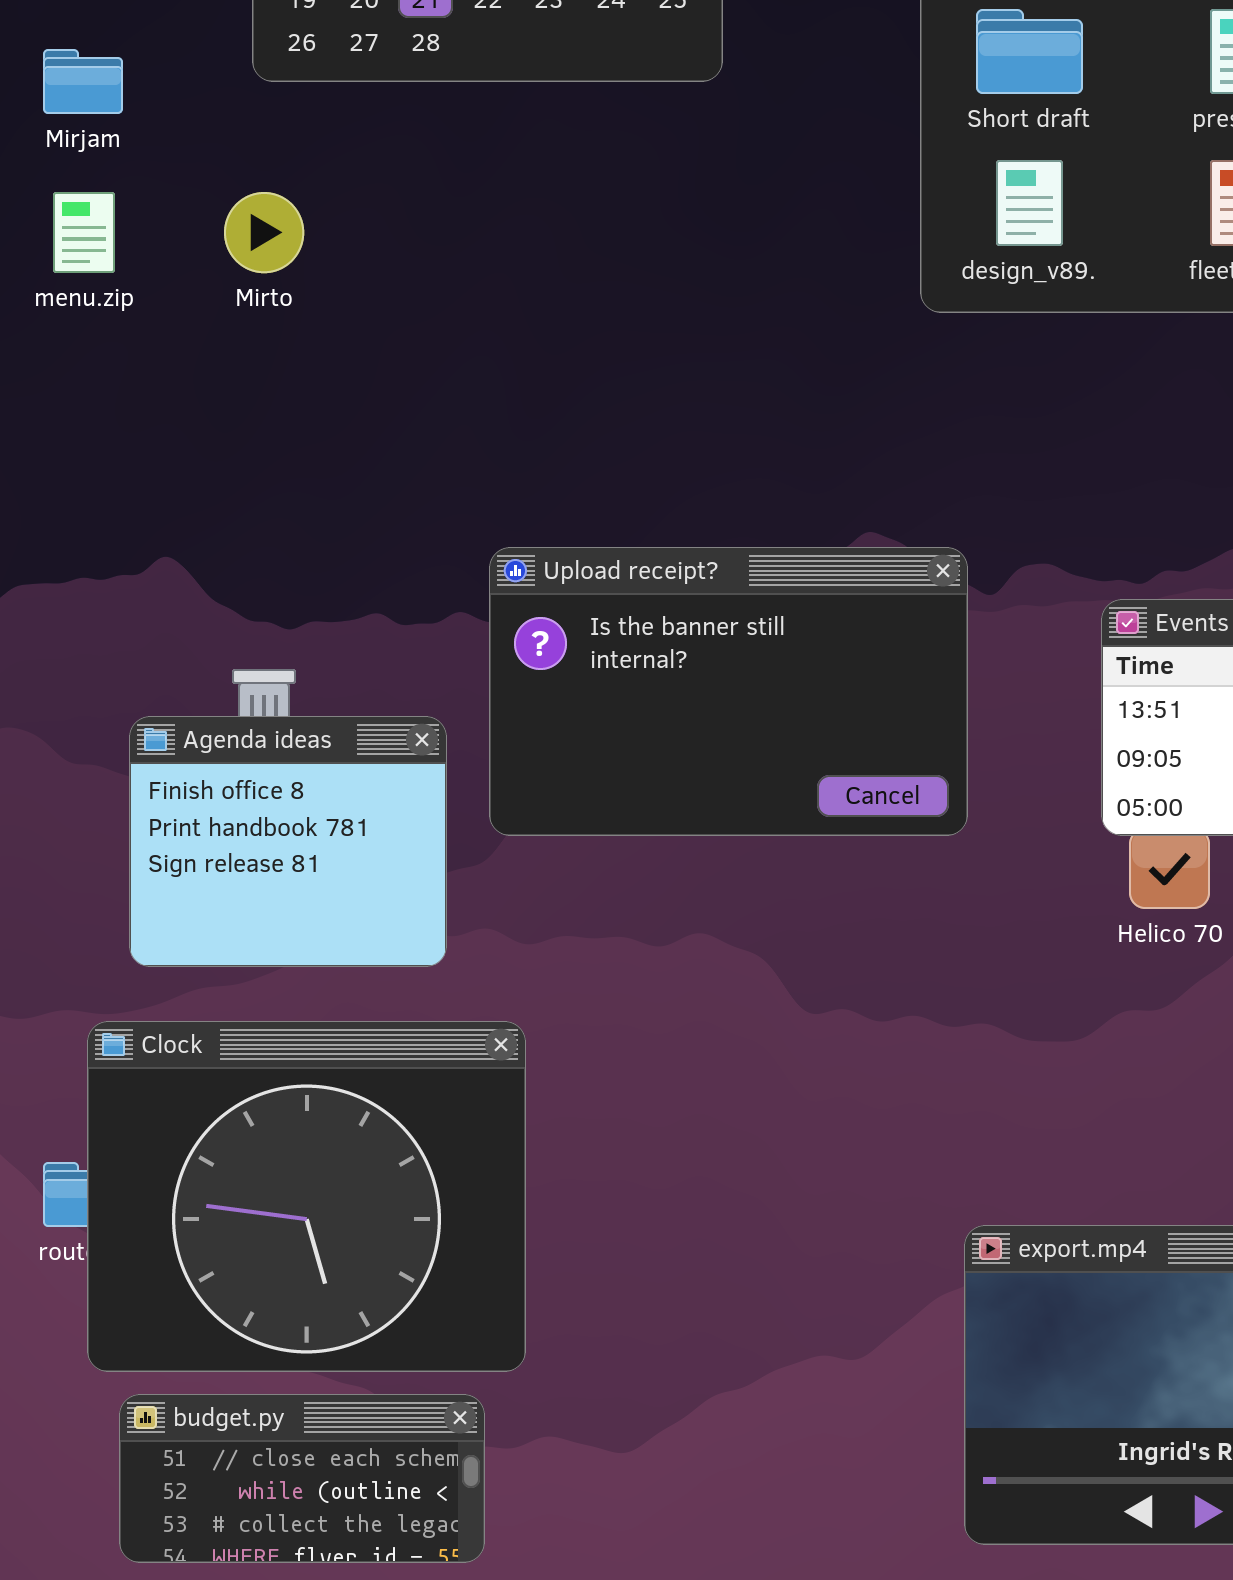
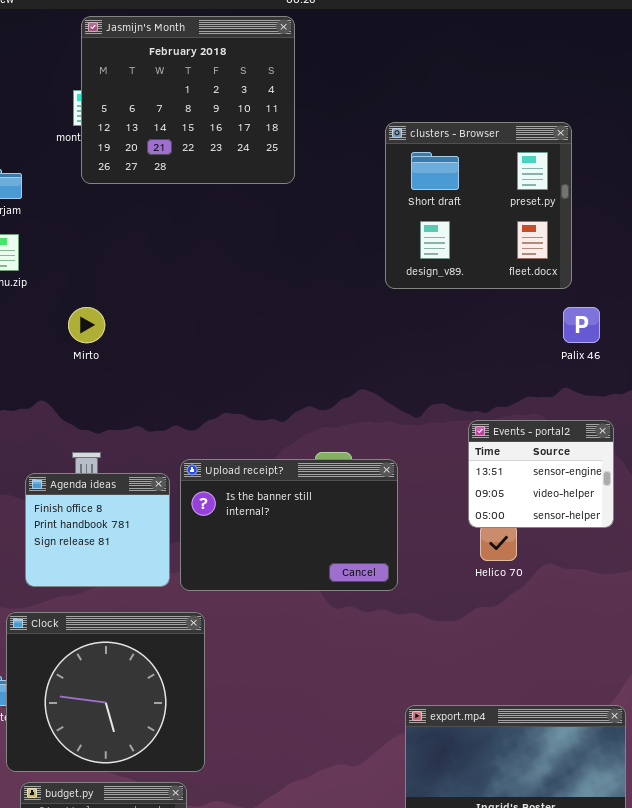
Mirto: [224,192,304,273] -> [68,307,105,343], moved
Upload receipt?: [489,547,968,836] -> [180,459,398,591], moved

